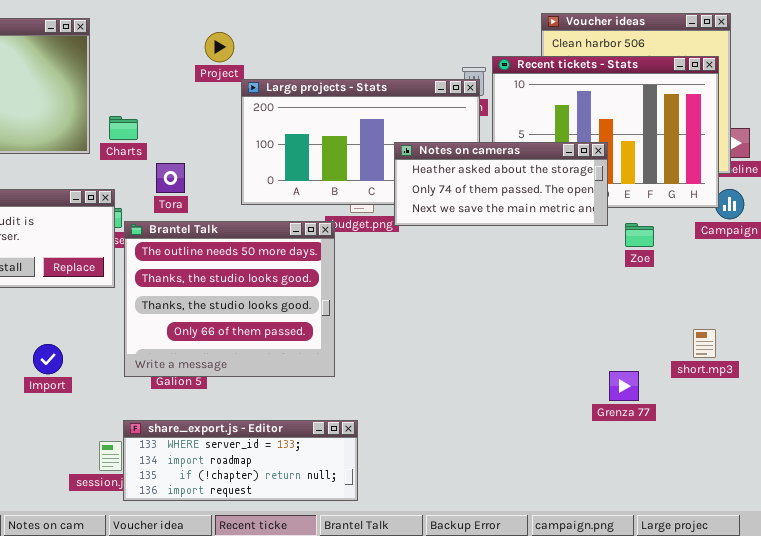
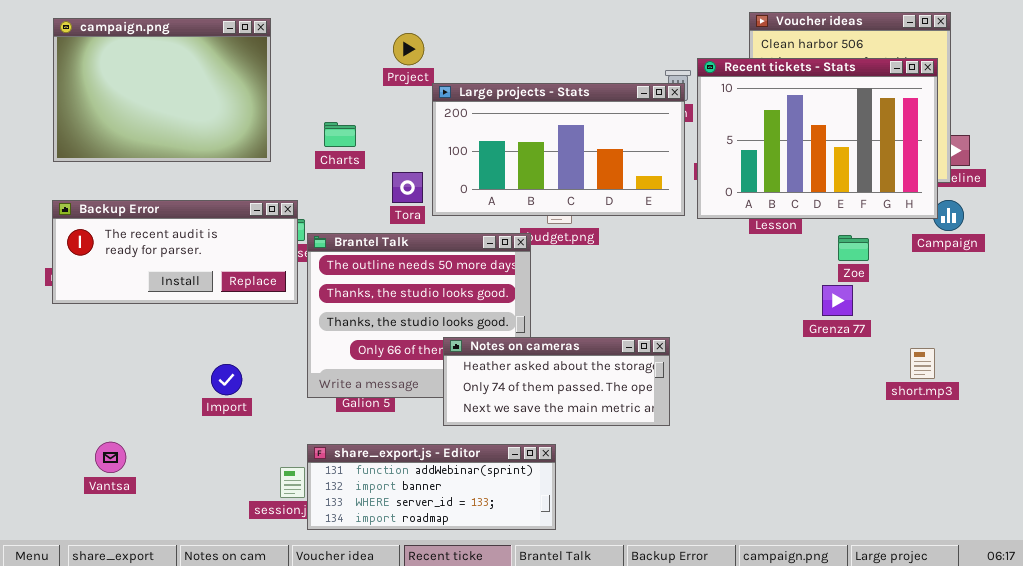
Charts: [109,116,138,140] -> [324,122,356,147], moved
Notes on cameras: [394,142,608,226] -> [443,337,670,426], moved
Tora: [156,163,185,193] -> [392,172,423,203], moved
Grenza 77: [609,371,639,401] -> [822,285,853,316], moved
share_export.js - Editor: [123,420,358,501] -> [307,444,556,530], scrolled up 2 rows

